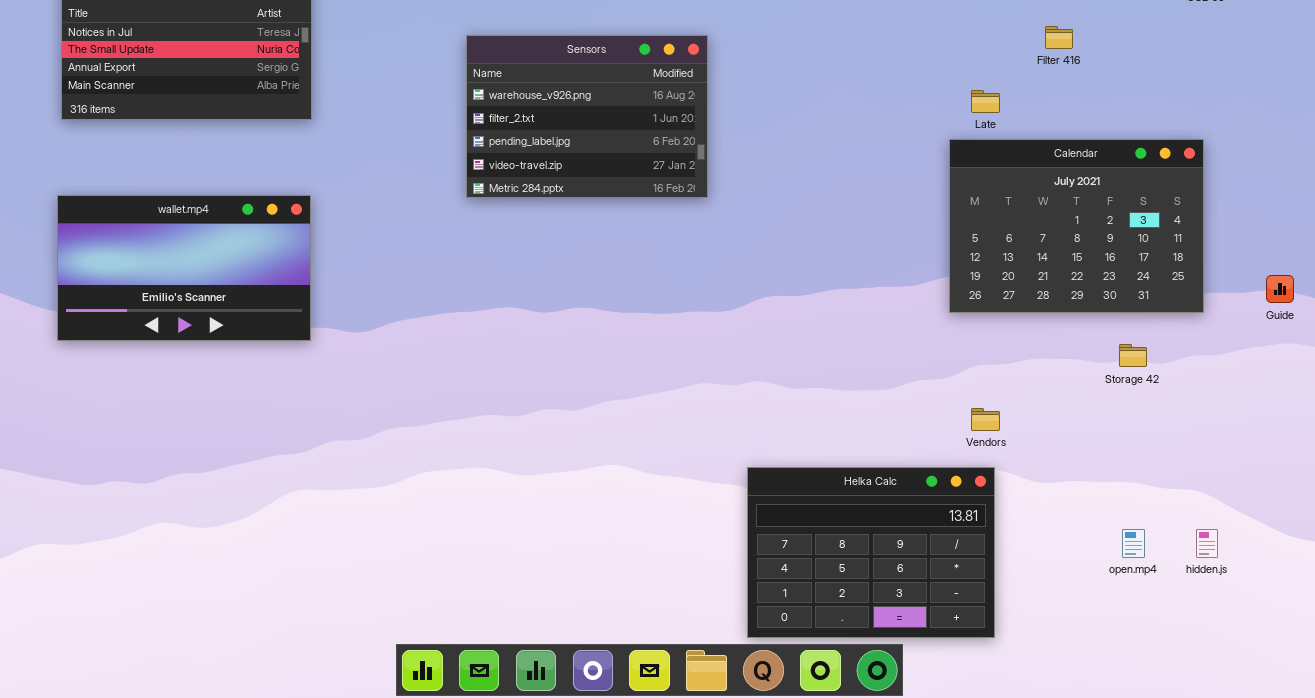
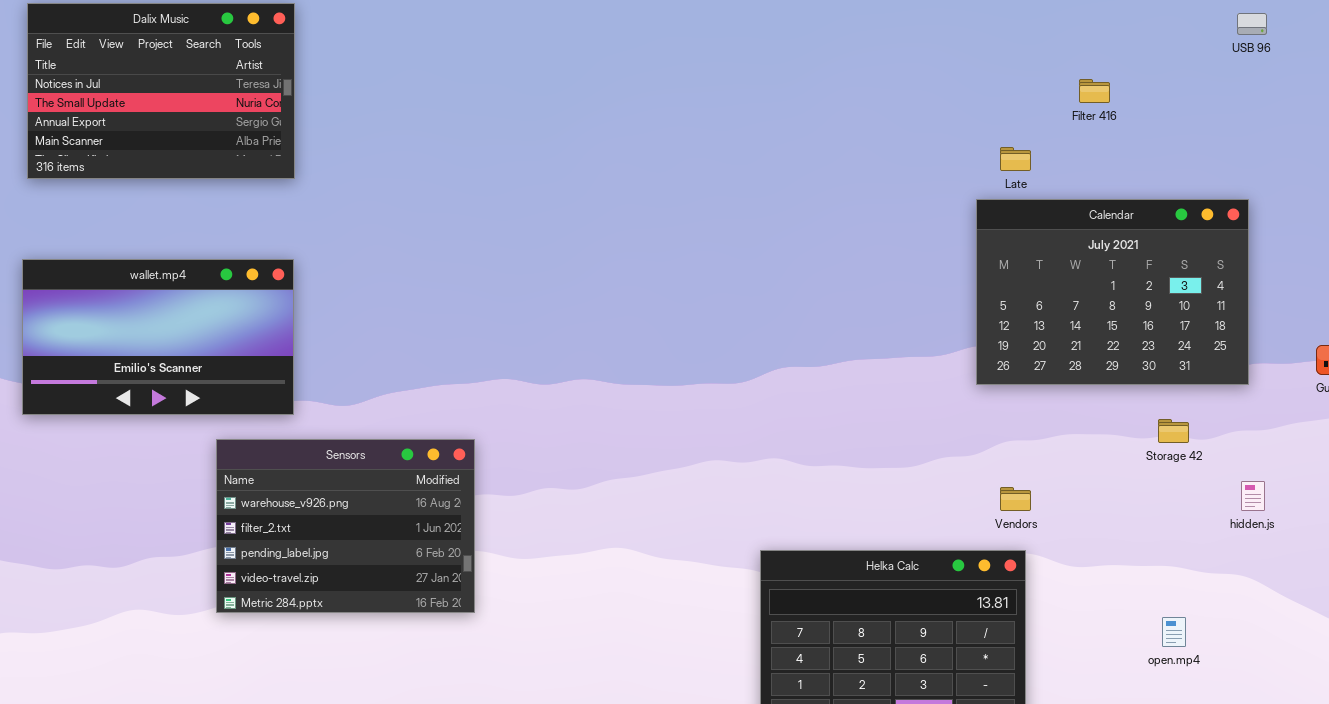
Sensors: [466,35,708,198] -> [216,439,475,613], moved
hidden.js: [1196,529,1218,558] -> [1241,481,1265,511], moved

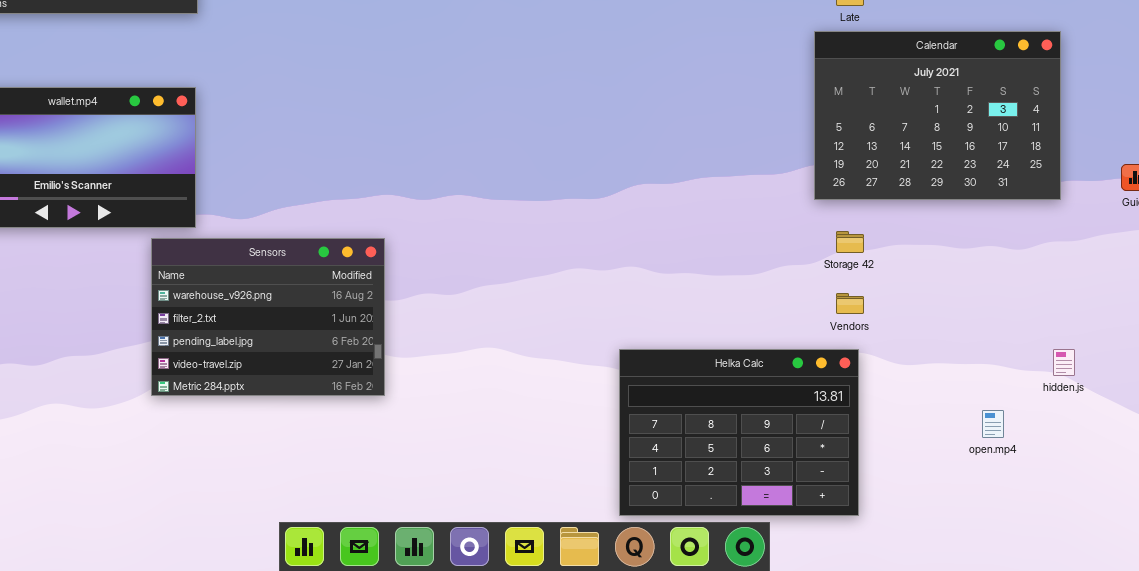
Storage 42: [1158,419,1189,443] -> [836,231,864,253], moved
Sensors: [216,439,475,613] -> [151,238,385,396], moved
hidden.js: [1241,481,1265,511] -> [1053,349,1075,376], moved

